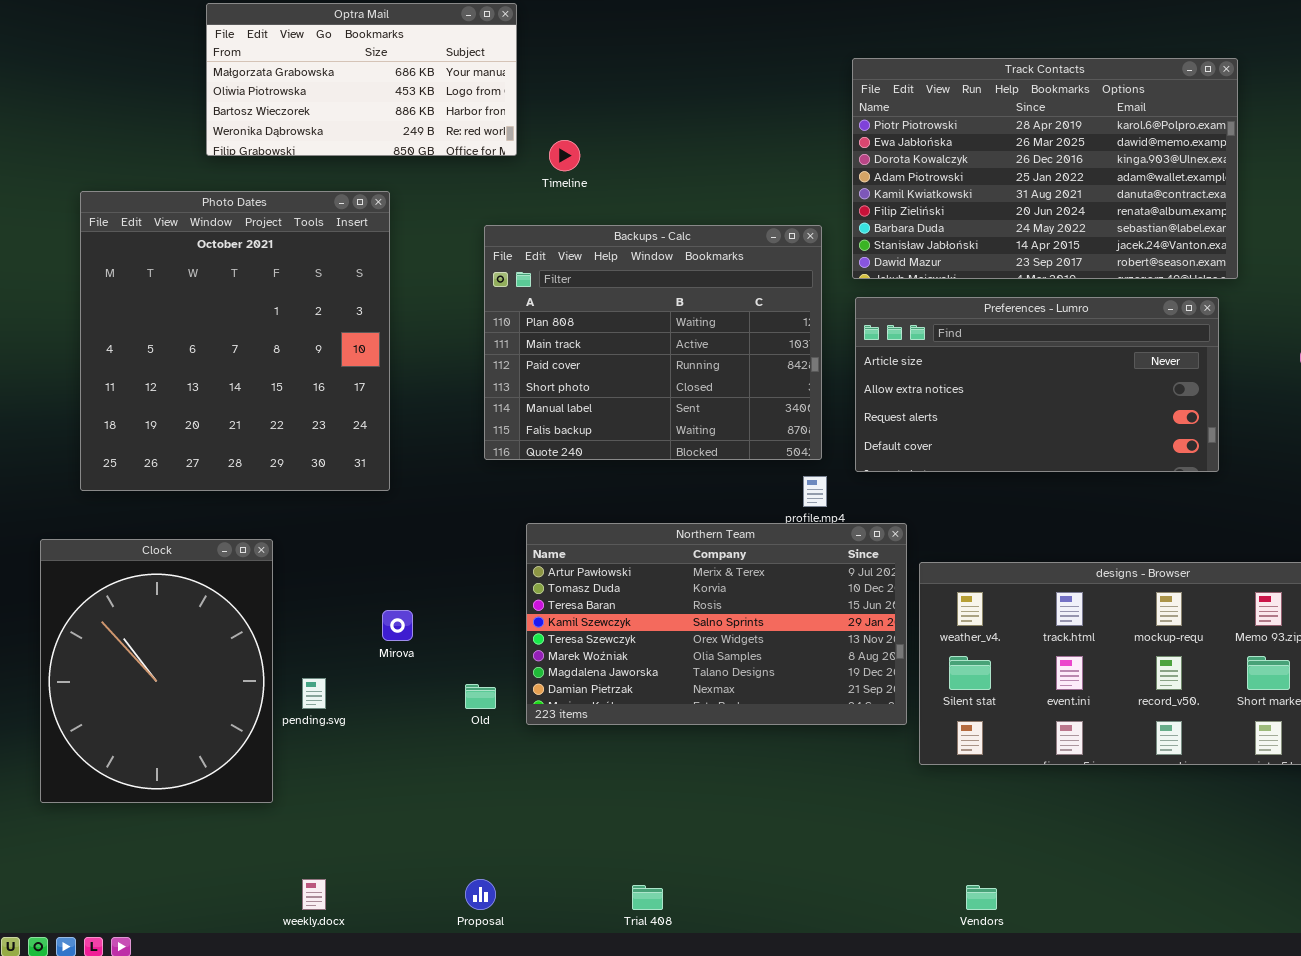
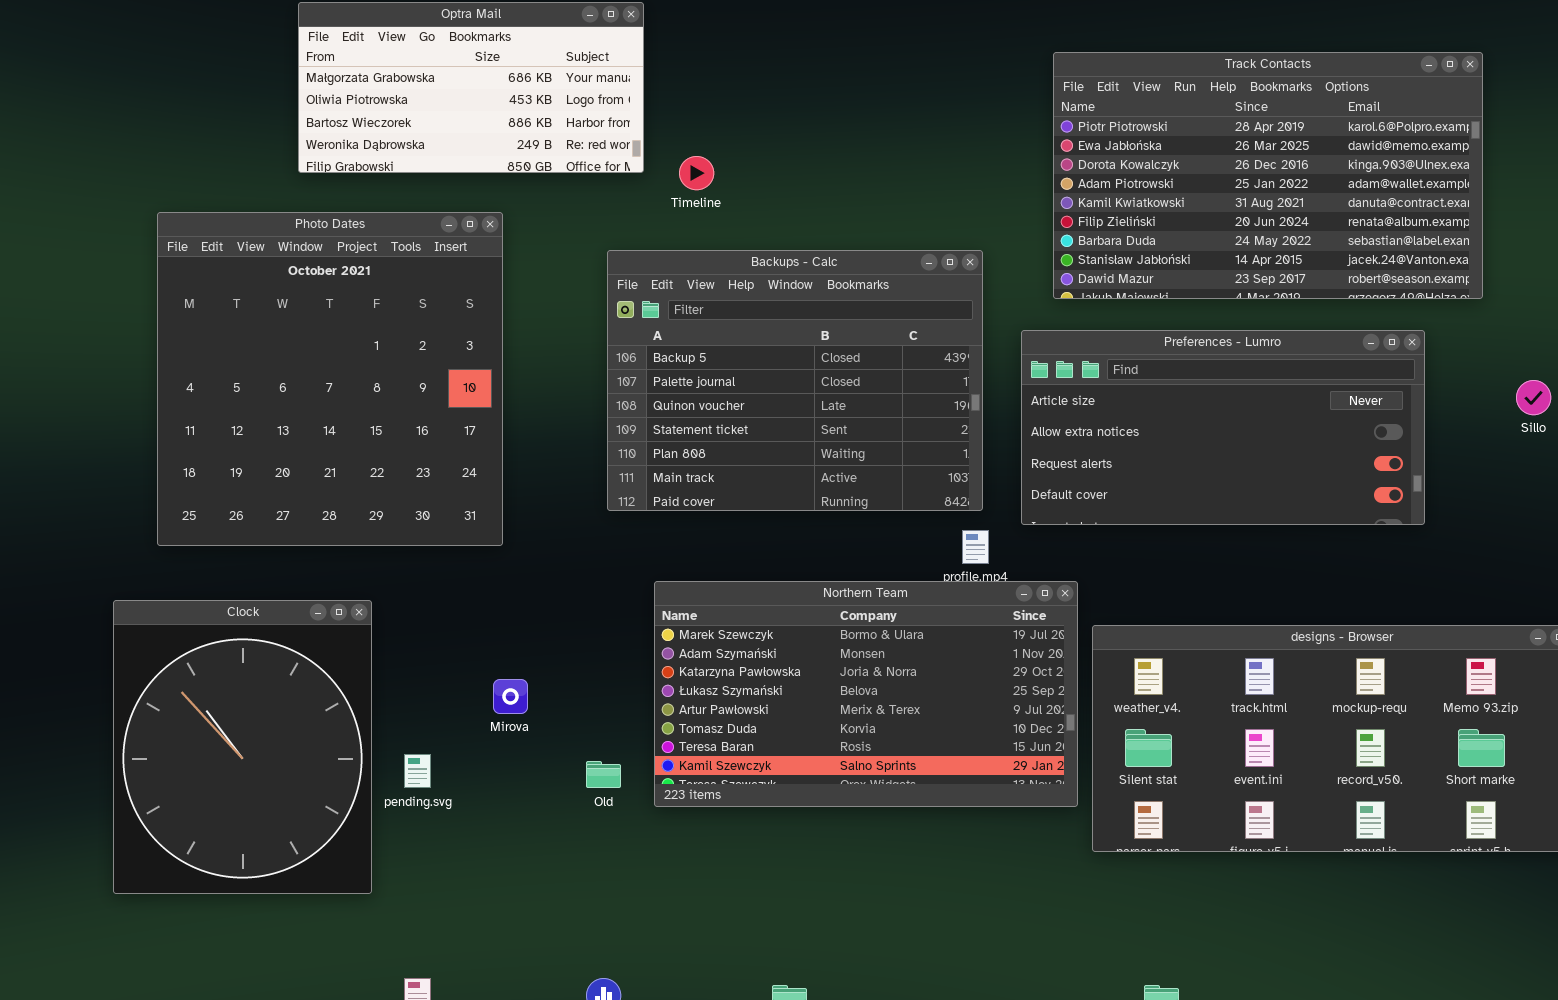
Track Contacts: [852,58,1238,279] -> [1053,52,1483,299], moved
Backups - Calc: [484,225,822,460] -> [607,250,983,511], scrolled up 4 rows
Northern Team: [526,523,907,725] -> [654,581,1078,807], scrolled up 4 rows

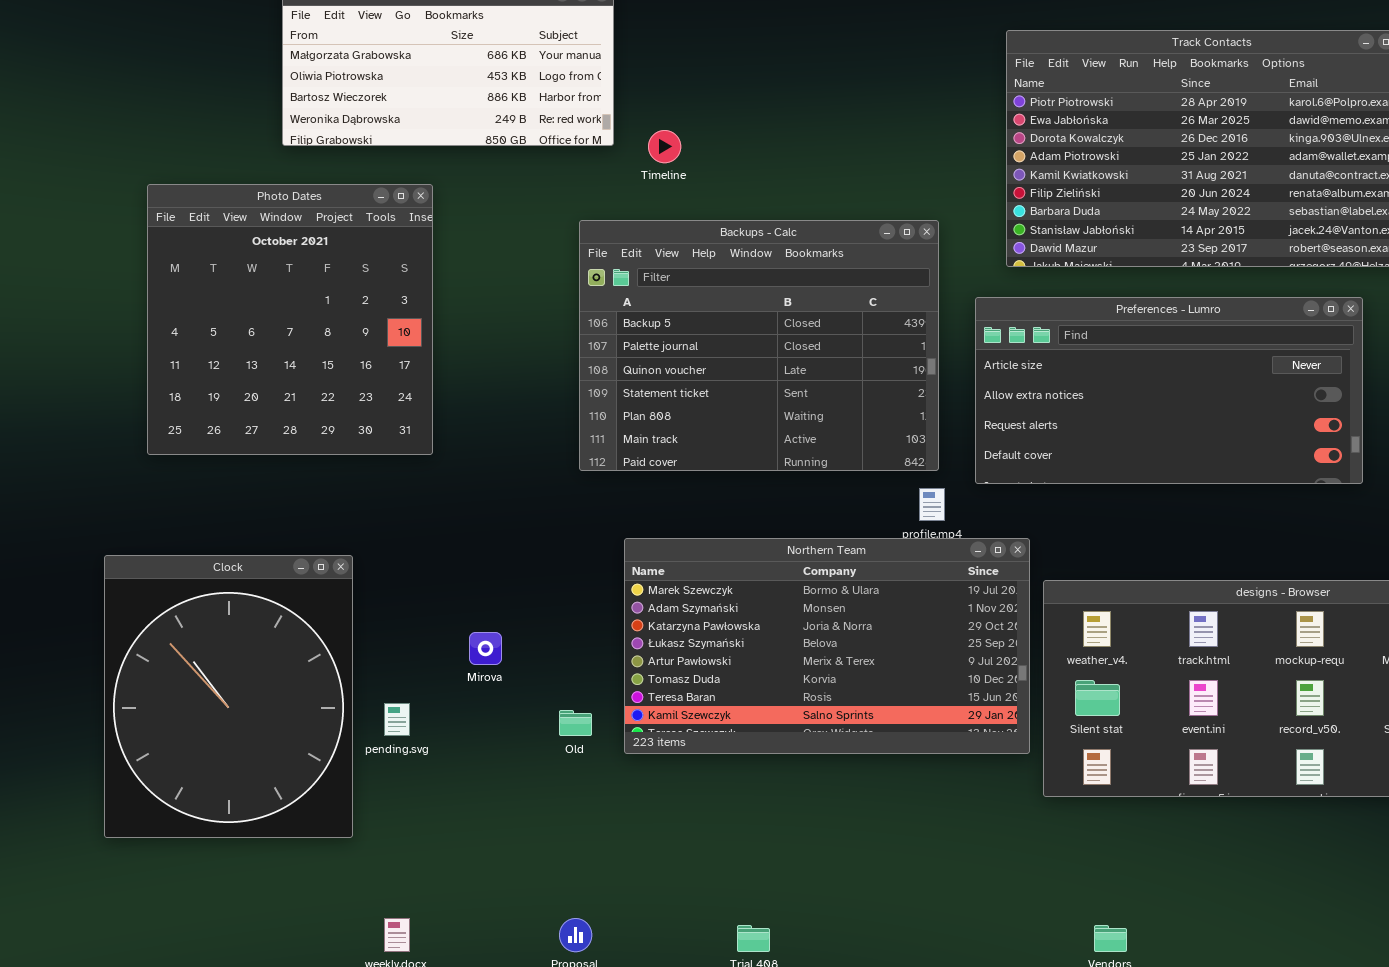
Photo Dates: [157,212,503,546] -> [147,184,433,455], resized

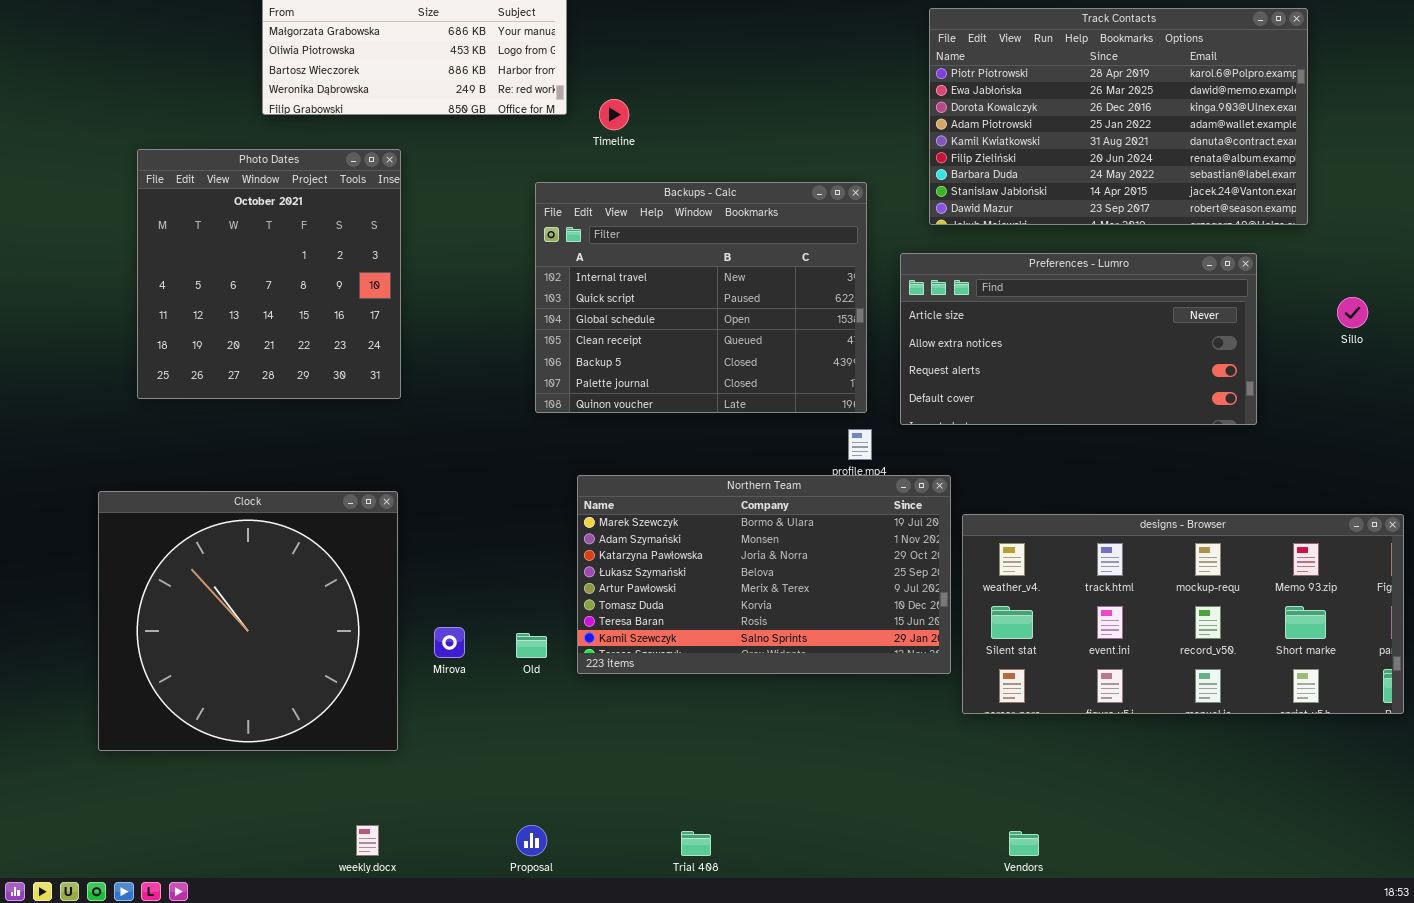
Backups - Calc: [579,220,939,471] -> [535,182,867,413], scrolled up 4 rows
Clock: [104,555,353,838] -> [98,491,398,751], resized
Mirova: [469,632,502,665] -> [434,627,465,658], moved

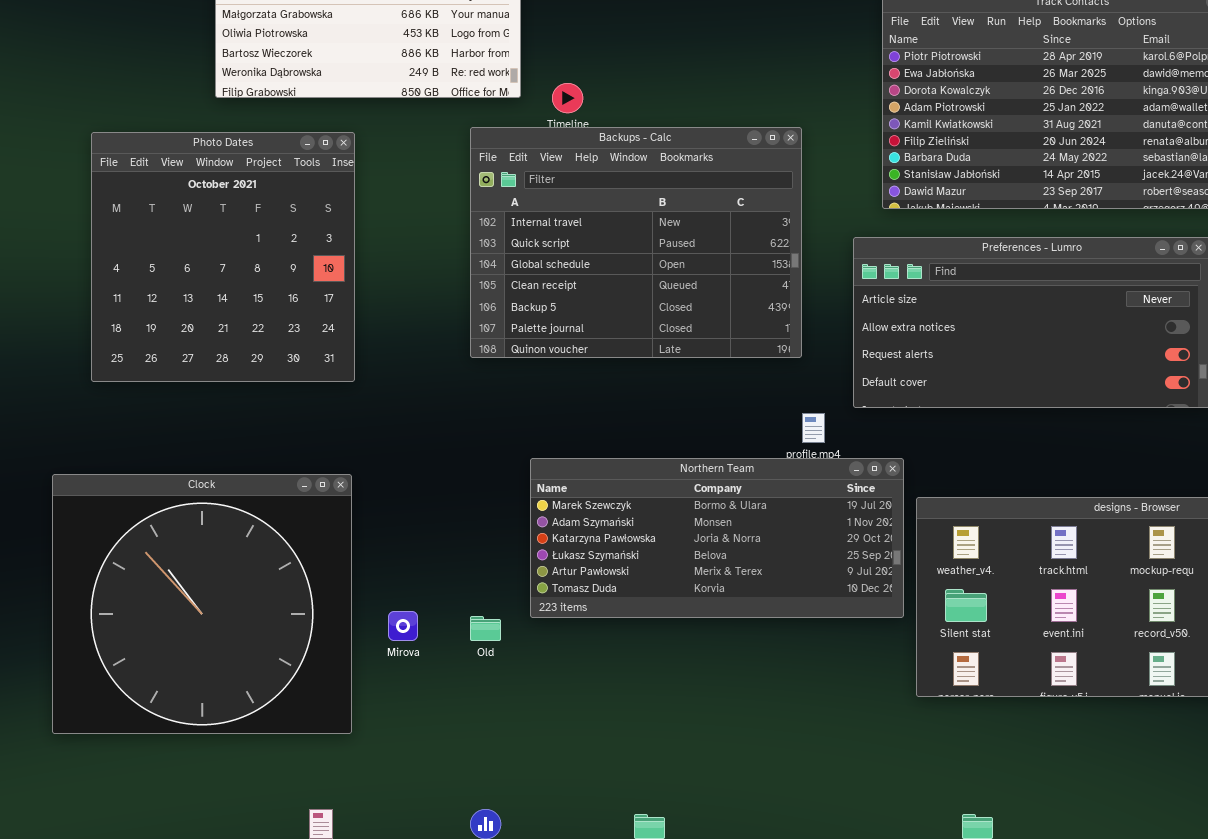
Backups - Calc: [535,182,867,413] -> [470,127,802,358], moved
Northern Team: [577,475,951,674] -> [530,458,904,618], resized

